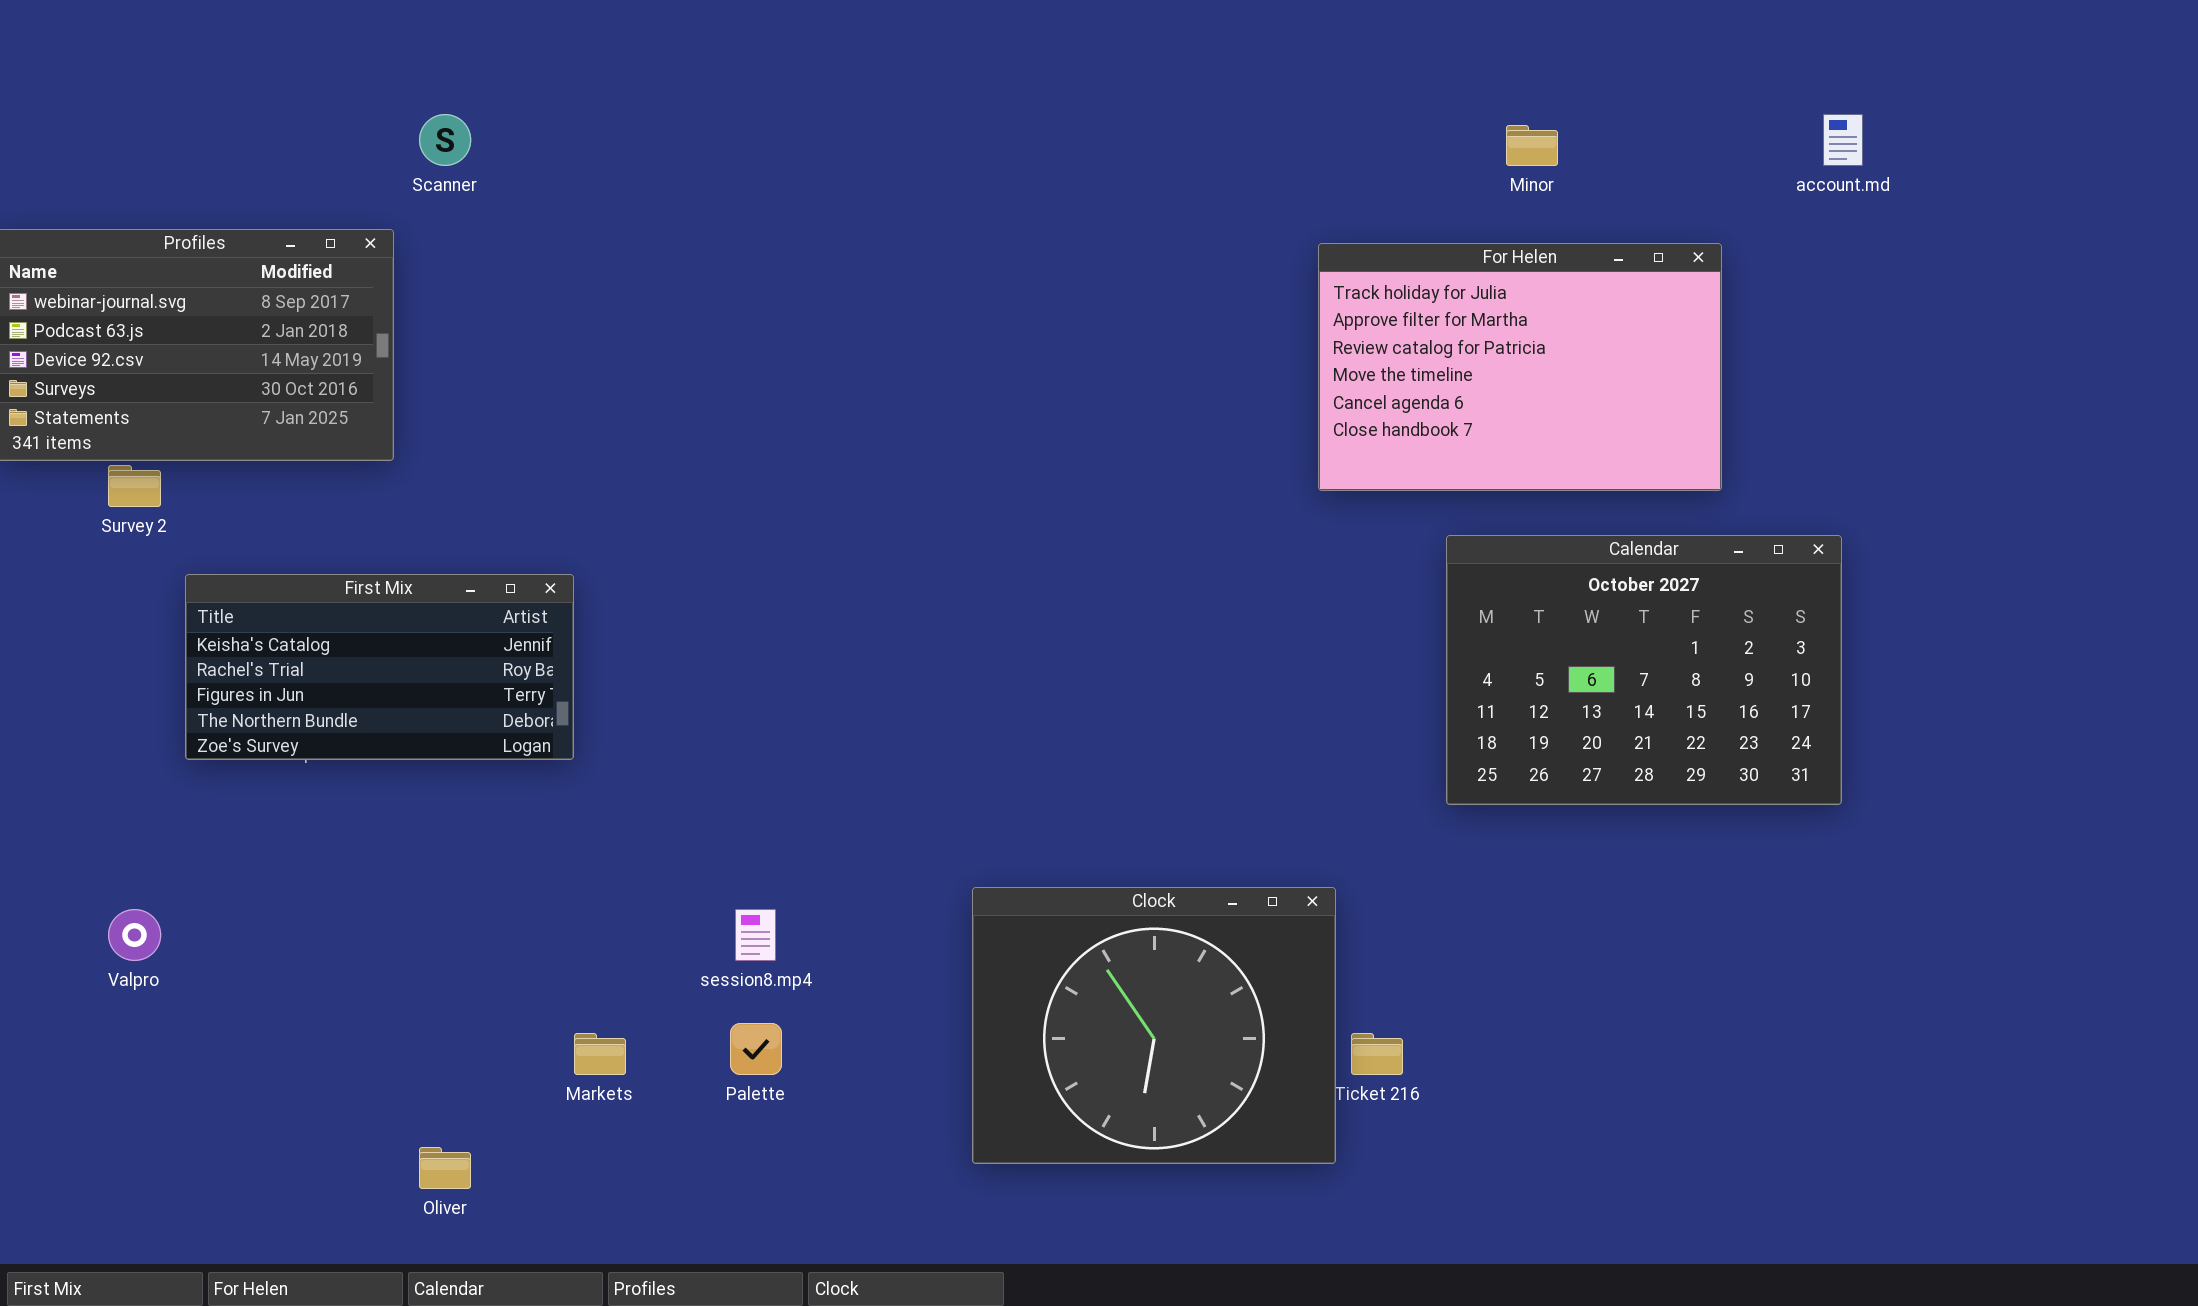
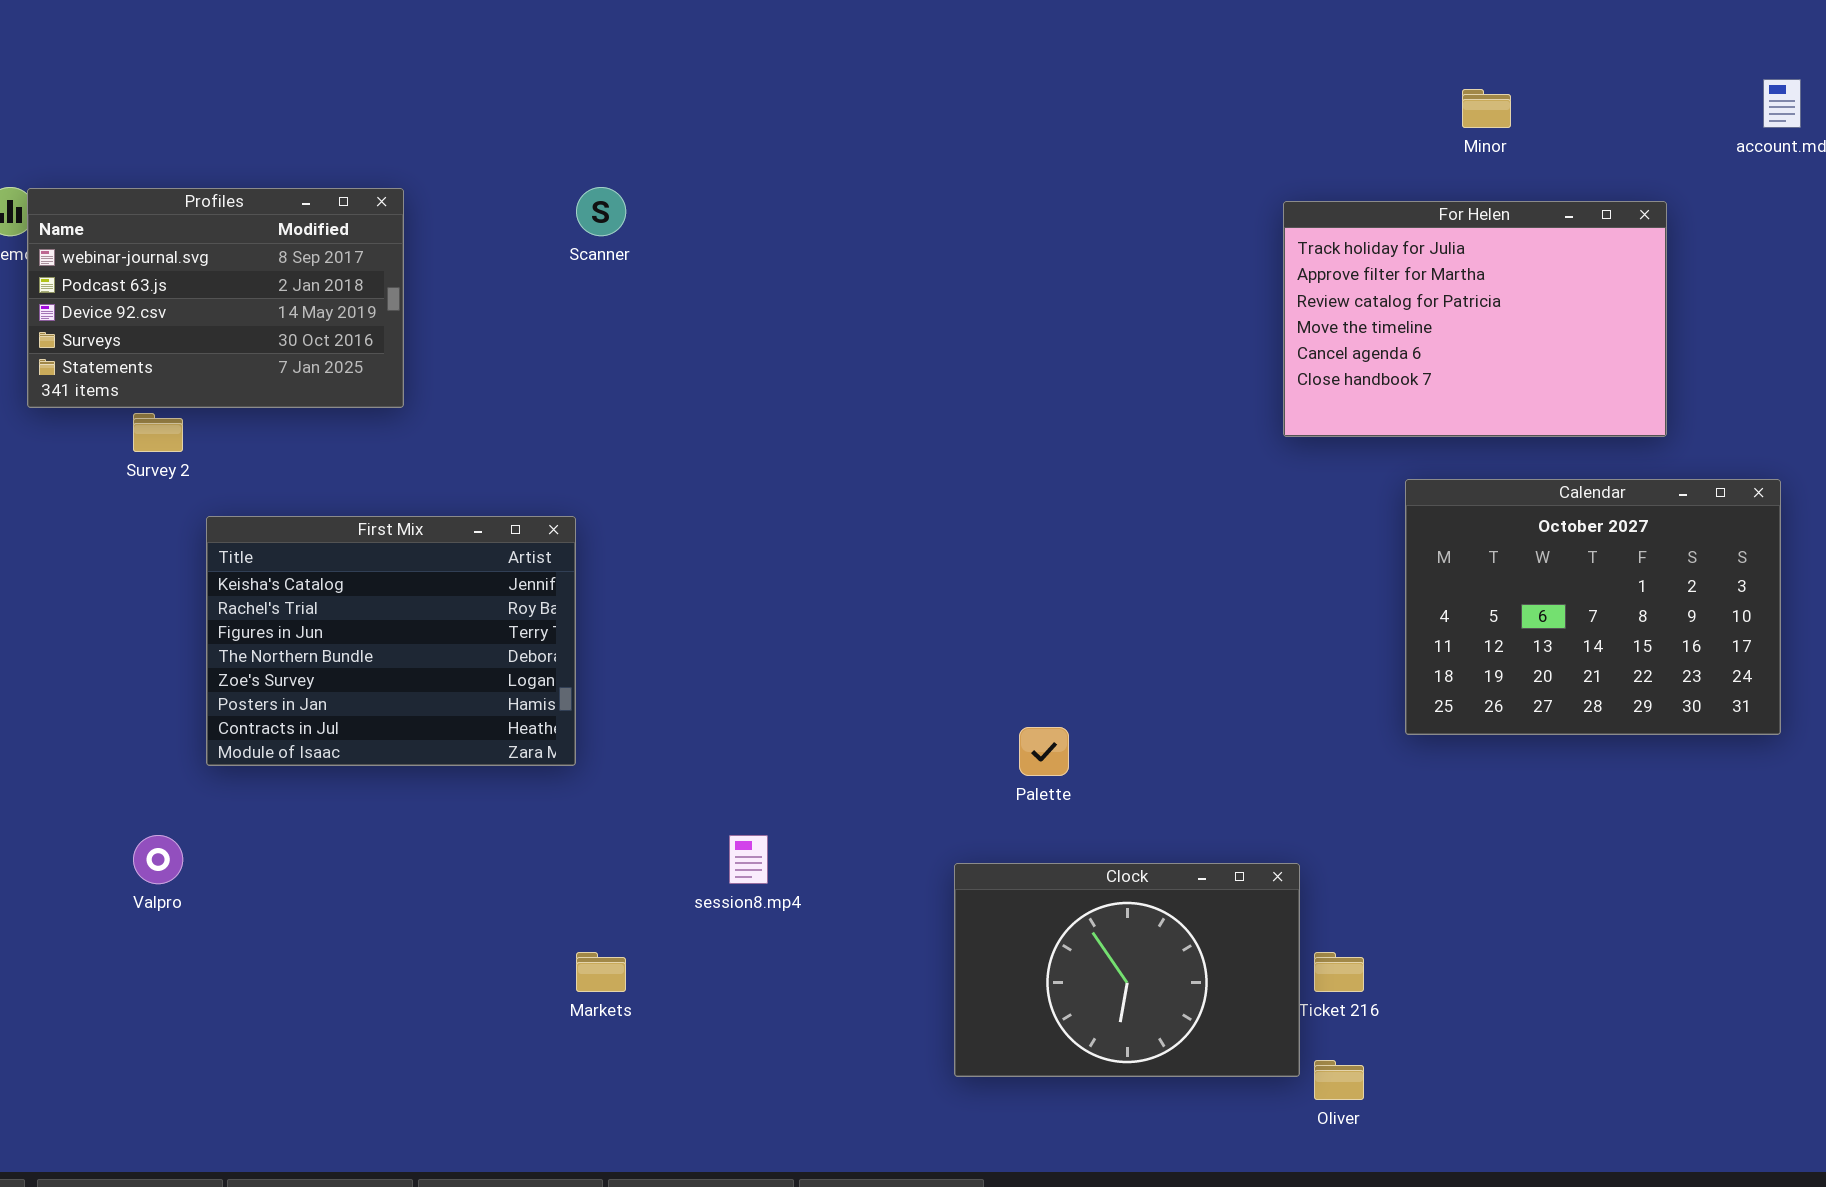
Scanner: [419,114,471,166] -> [576,187,626,236], moved
First Mix: [185,574,574,760] -> [206,516,576,766], resized
Clock: [972,887,1336,1164] -> [954,863,1300,1077], resized
Palette: [730,1023,782,1075] -> [1019,727,1069,776], moved
Oliver: [419,1147,471,1189] -> [1314,1060,1364,1100], moved

